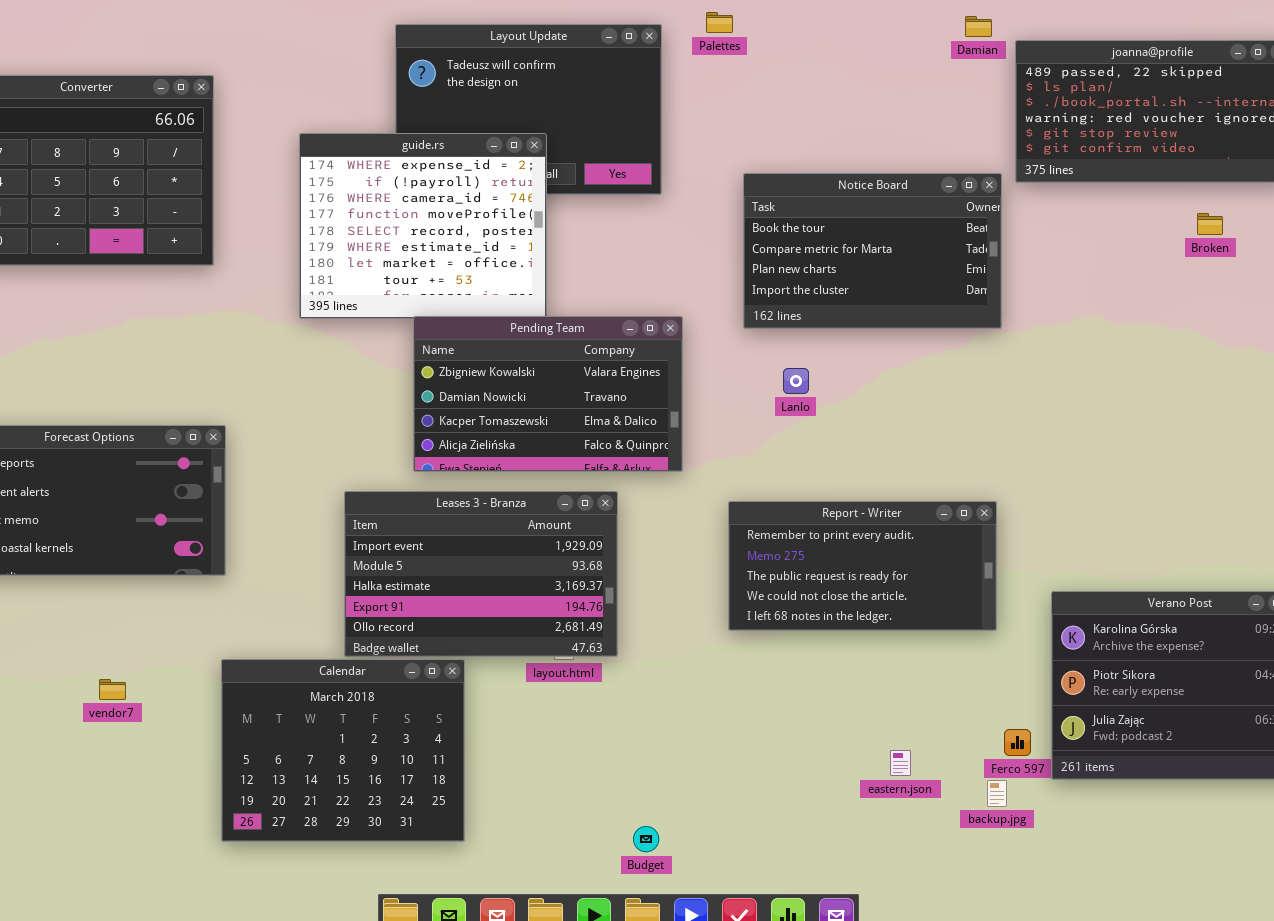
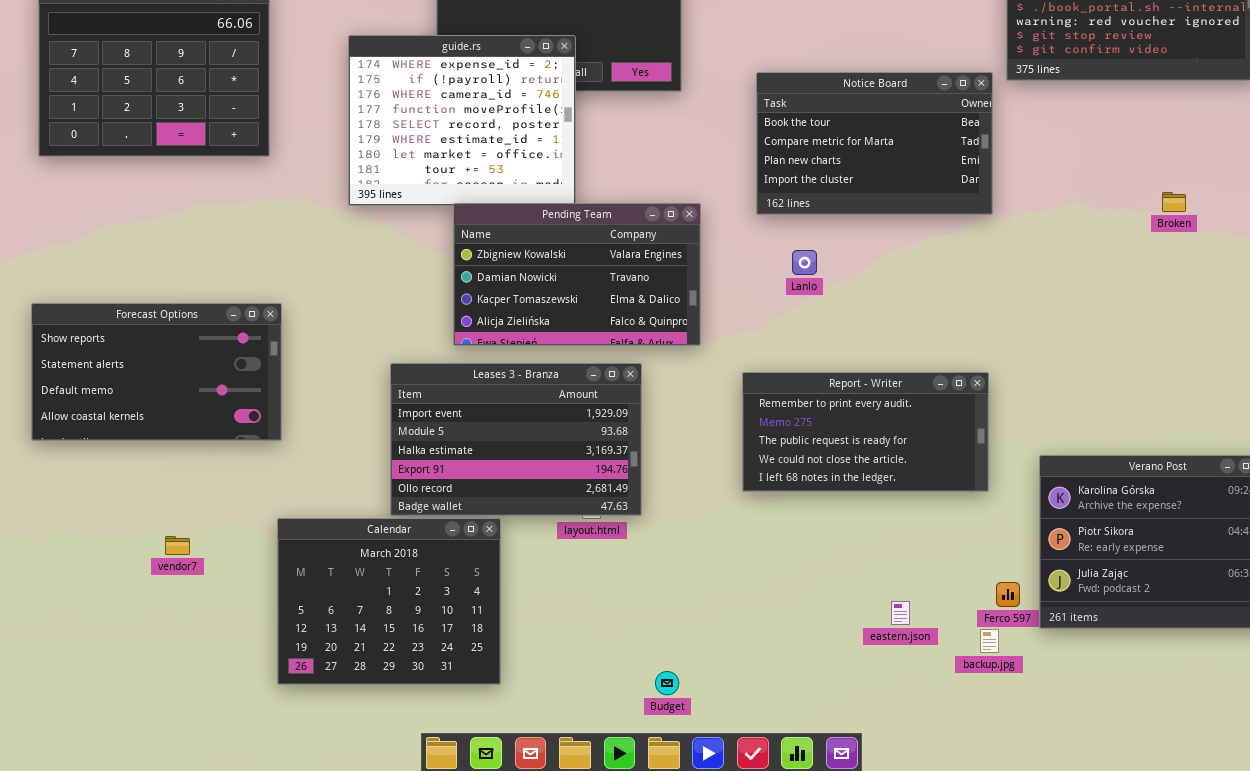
Broken: [1197,213,1223,235] -> [1162,192,1186,212], moved

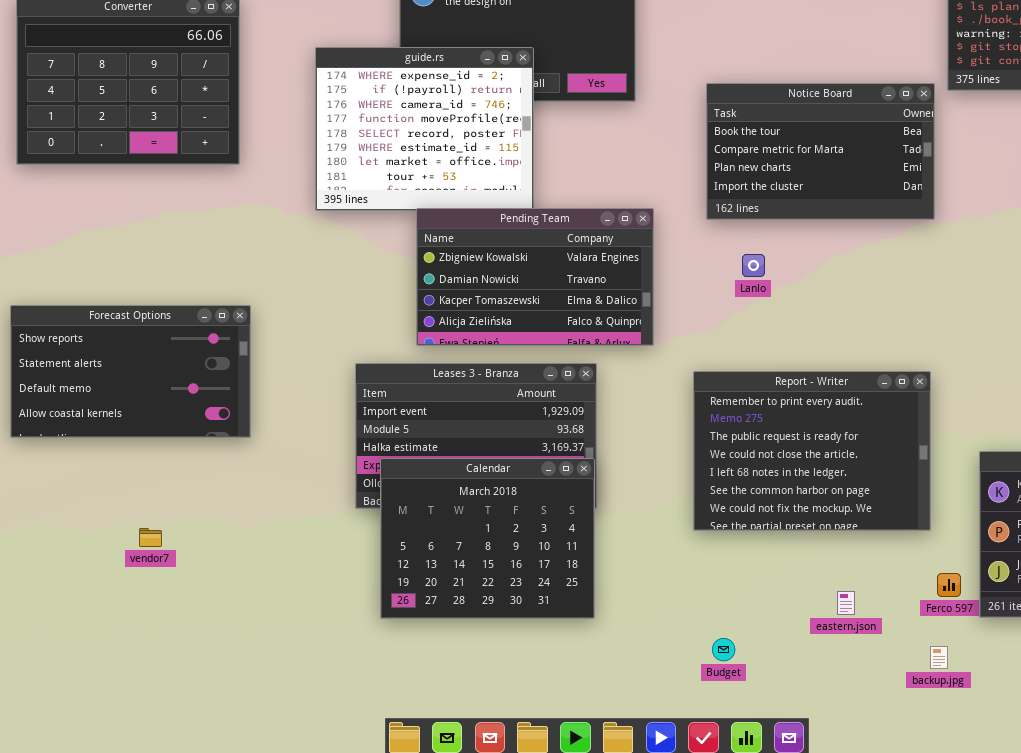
Report - Writer: [742,372,989,492] -> [693,371,931,531], resized
Calendar: [277,518,501,685] -> [380,458,595,619], moved
backup.jpg: [980,629,999,653] -> [930,646,948,669], moved
Budget: [655,671,679,695] -> [712,638,735,661], moved

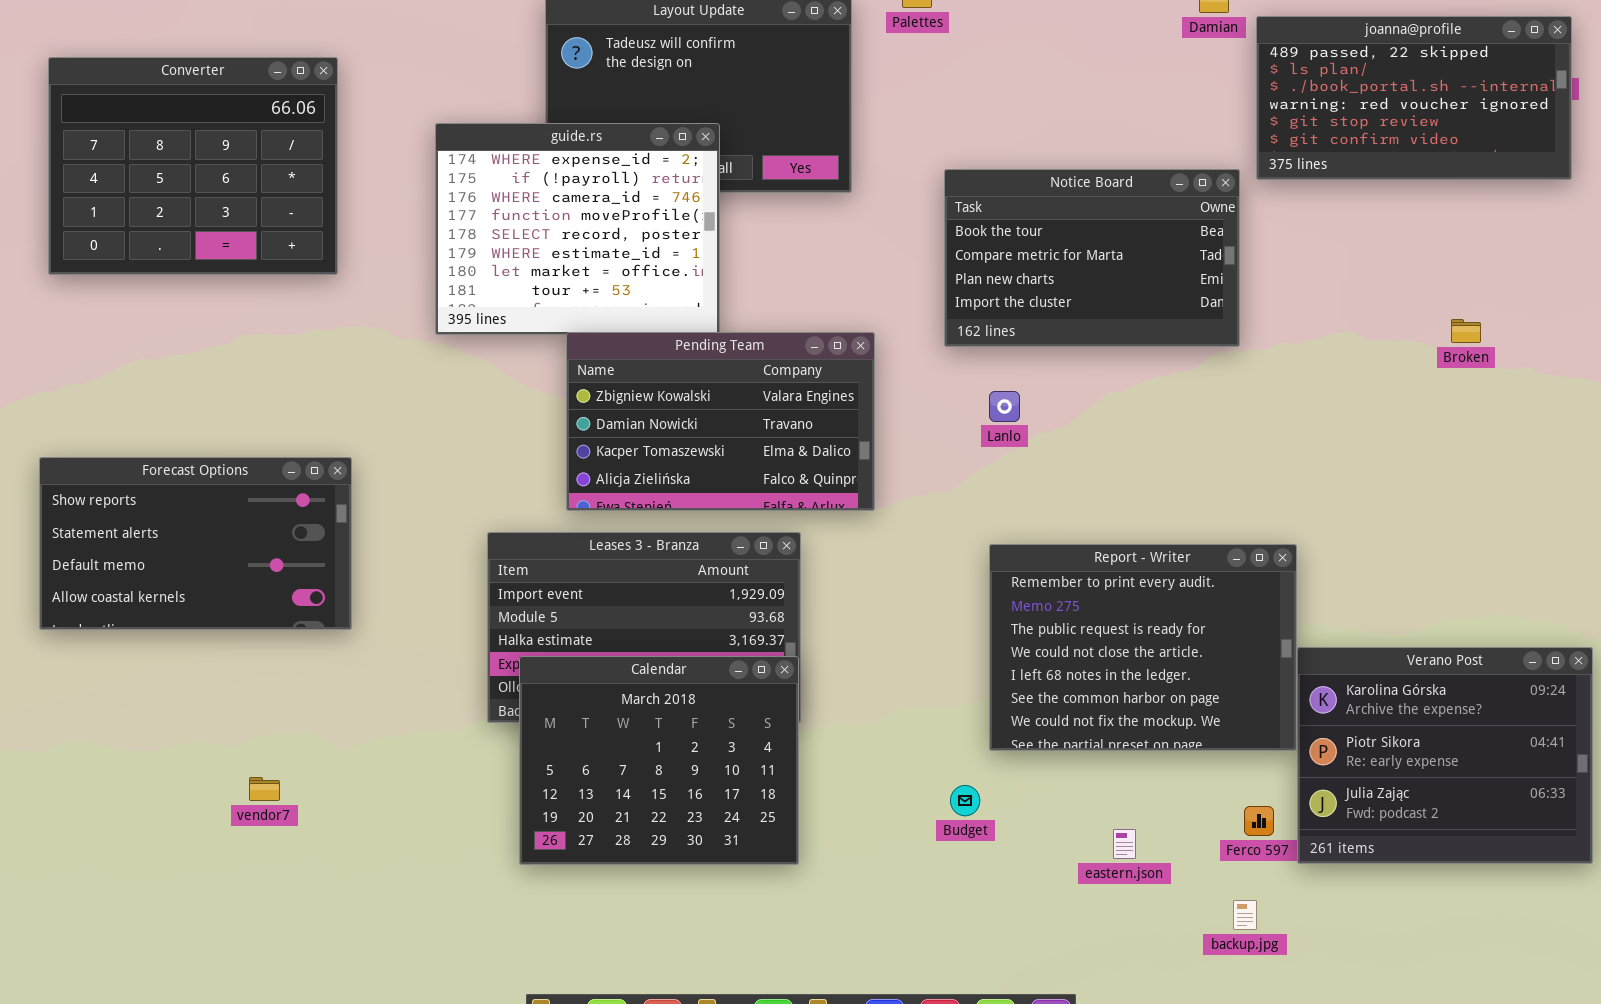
Report - Writer: [693,371,931,531] -> [989,544,1297,751], moved
vendor7: [139,528,162,547] -> [249,777,280,801], moved
Budget: [712,638,735,661] -> [950,785,980,816], moved

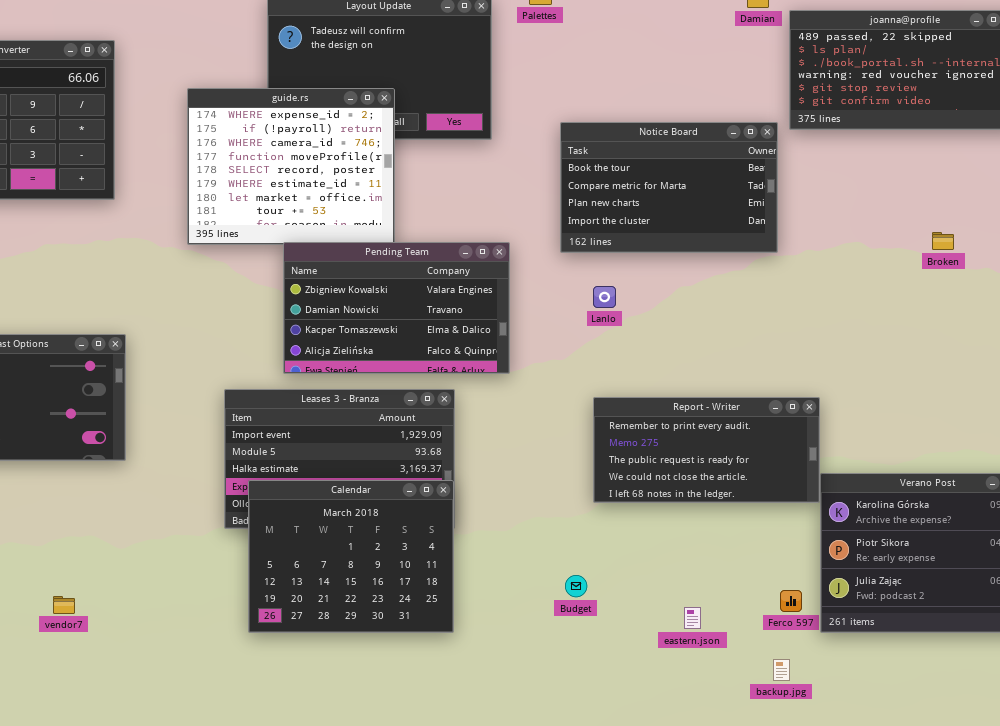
Report - Writer: [989,544,1297,751] -> [593,397,820,503], resized
vendor7: [249,777,280,801] -> [53,596,75,614], moved

